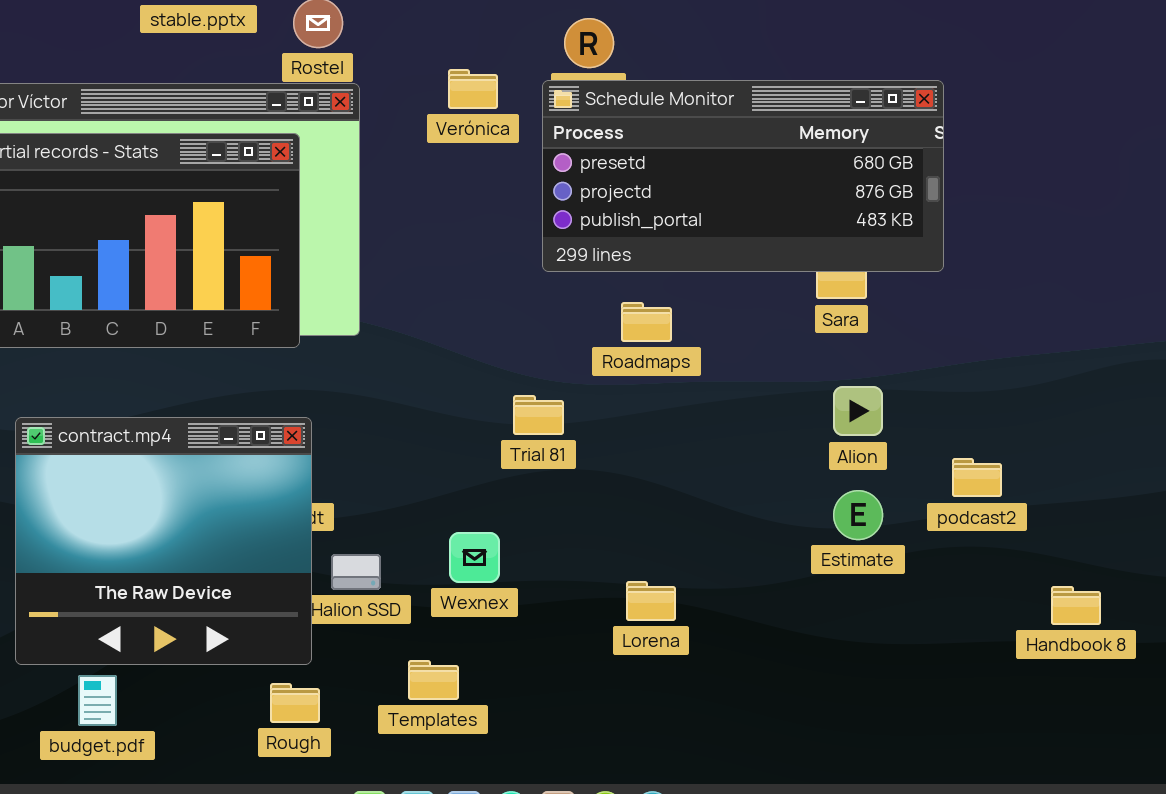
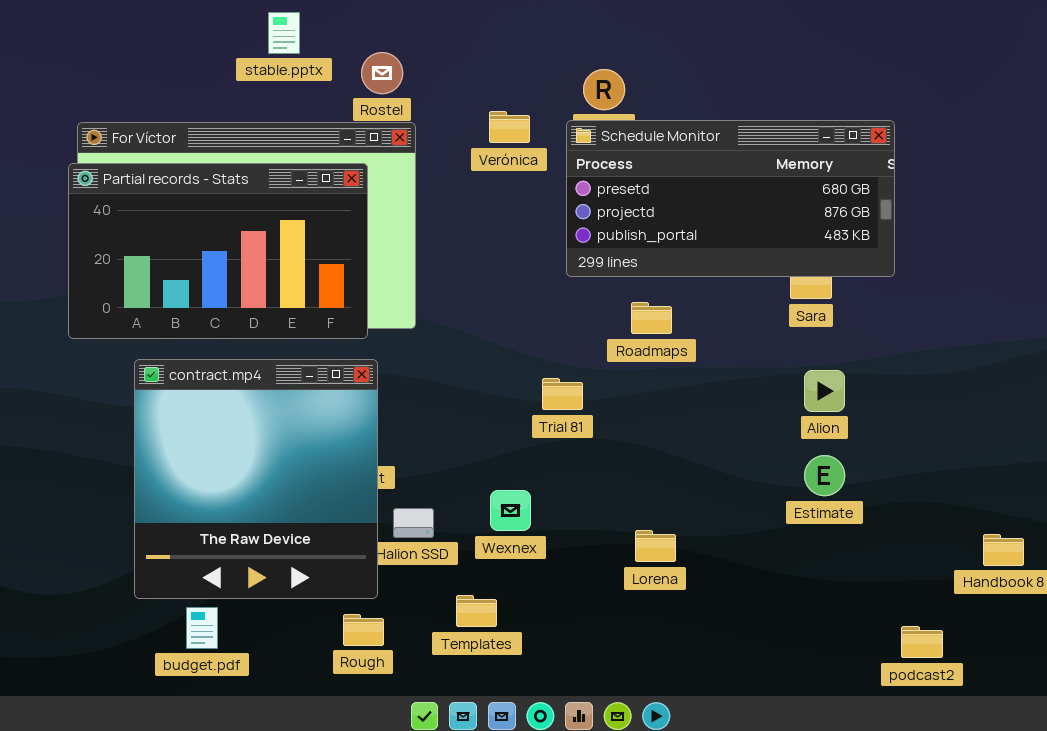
contract.mp4: [15,417,312,665] -> [134,359,378,599], resized
podcast2: [952,458,1002,497] -> [901,626,943,658], moved

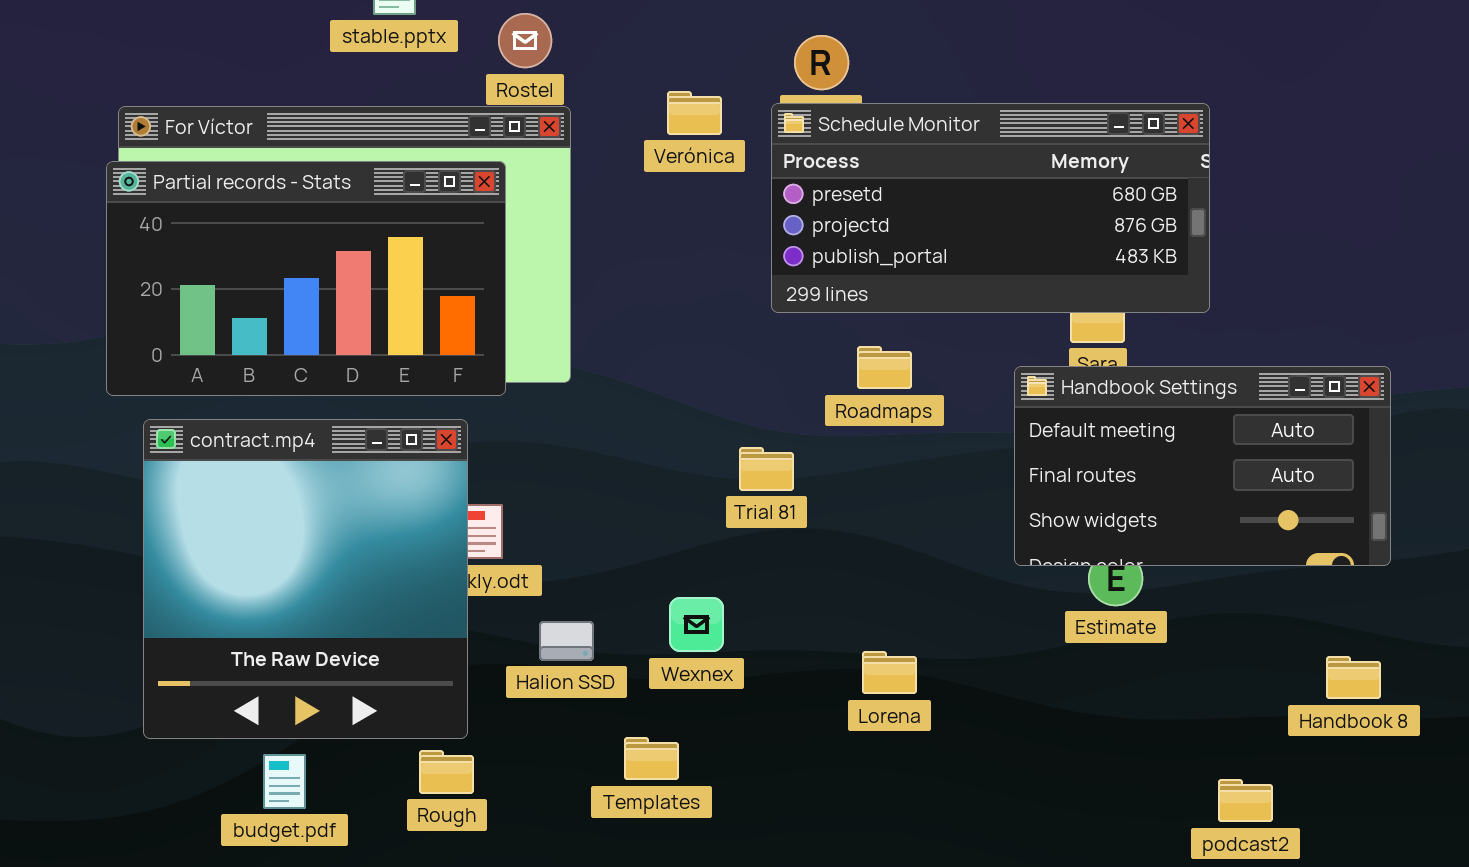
Handbook Settings: none -> [1014,366,1391,566], opened
contract.mp4: [134,359,378,599] -> [143,419,468,739], moved
Rough: [343,614,384,646] -> [419,750,474,794], moved

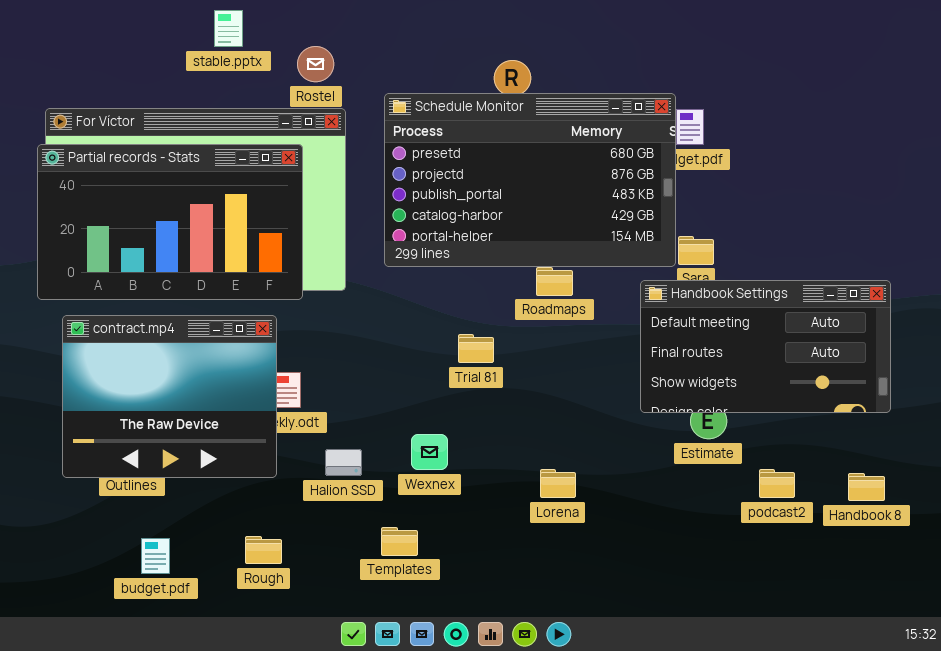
Schedule Monitor: [771,103,1210,313] -> [384,93,676,267], moved, resized
contract.mp4: [143,419,468,739] -> [62,315,277,478], resized
podcast2: [1218,779,1273,822] -> [759,469,795,498], moved

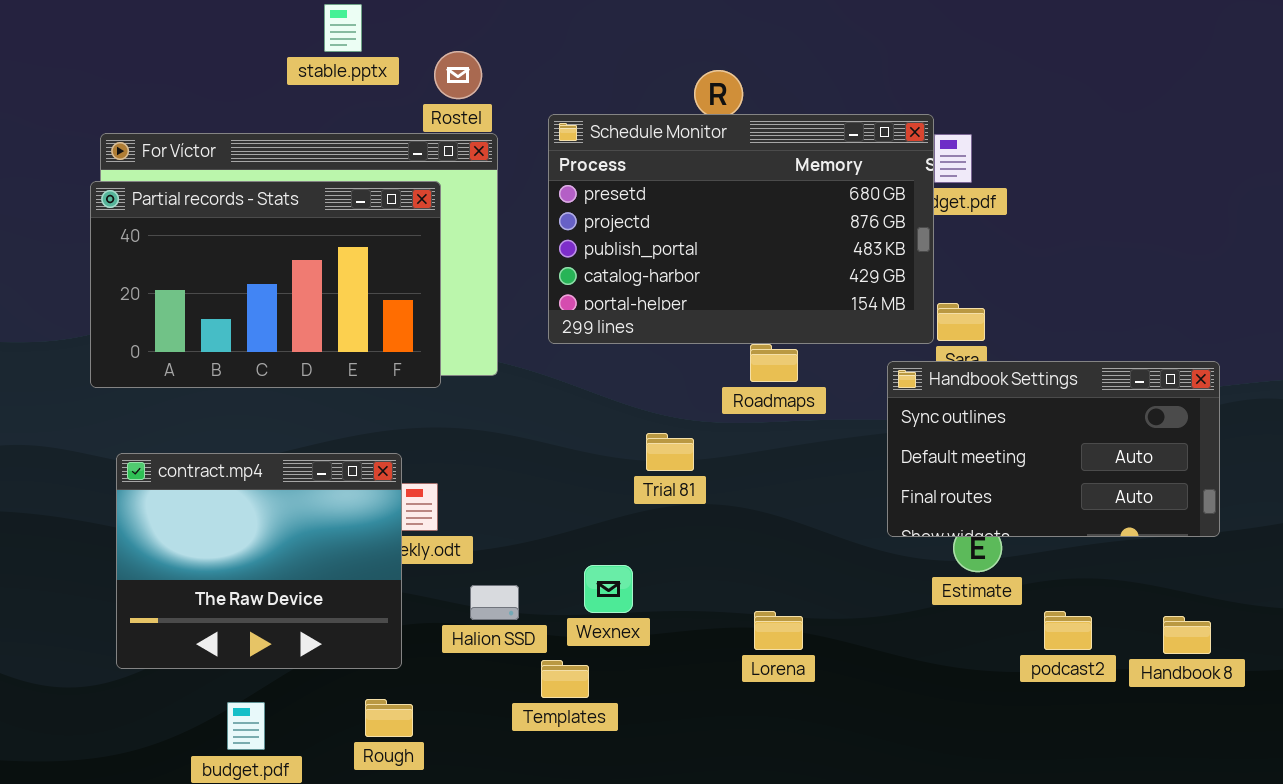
Handbook Settings: [640,280,891,413] -> [887,361,1220,537], scrolled up 1 row
contract.mp4: [62,315,277,478] -> [116,453,402,669], moved
Templates: [381,527,418,556] -> [541,660,589,698], moved

